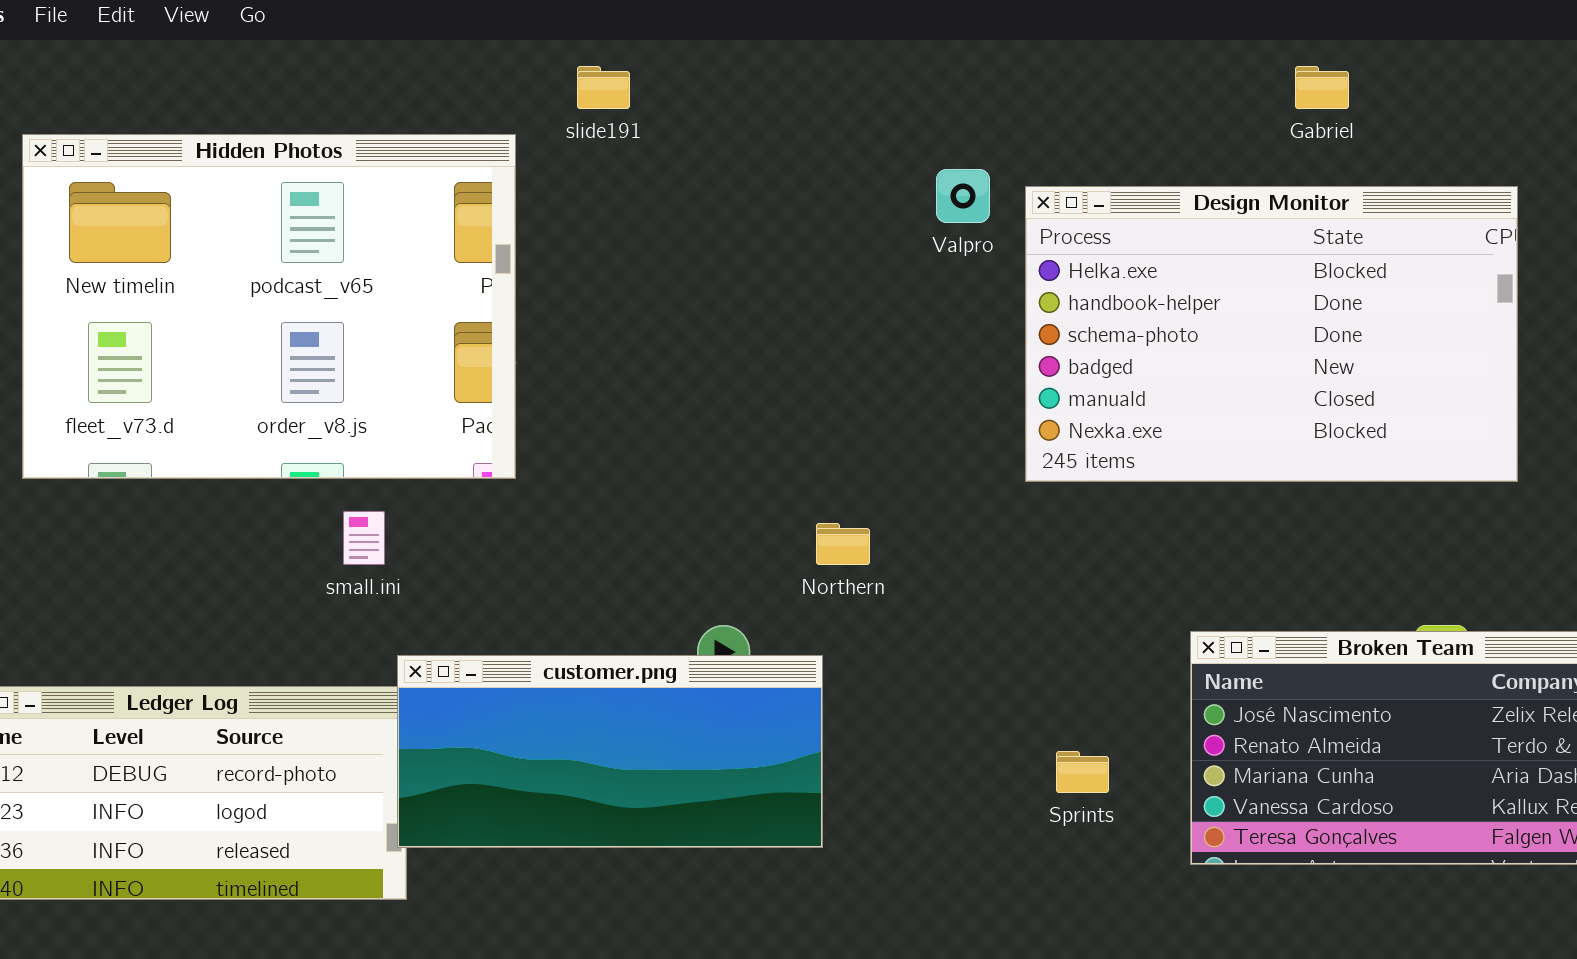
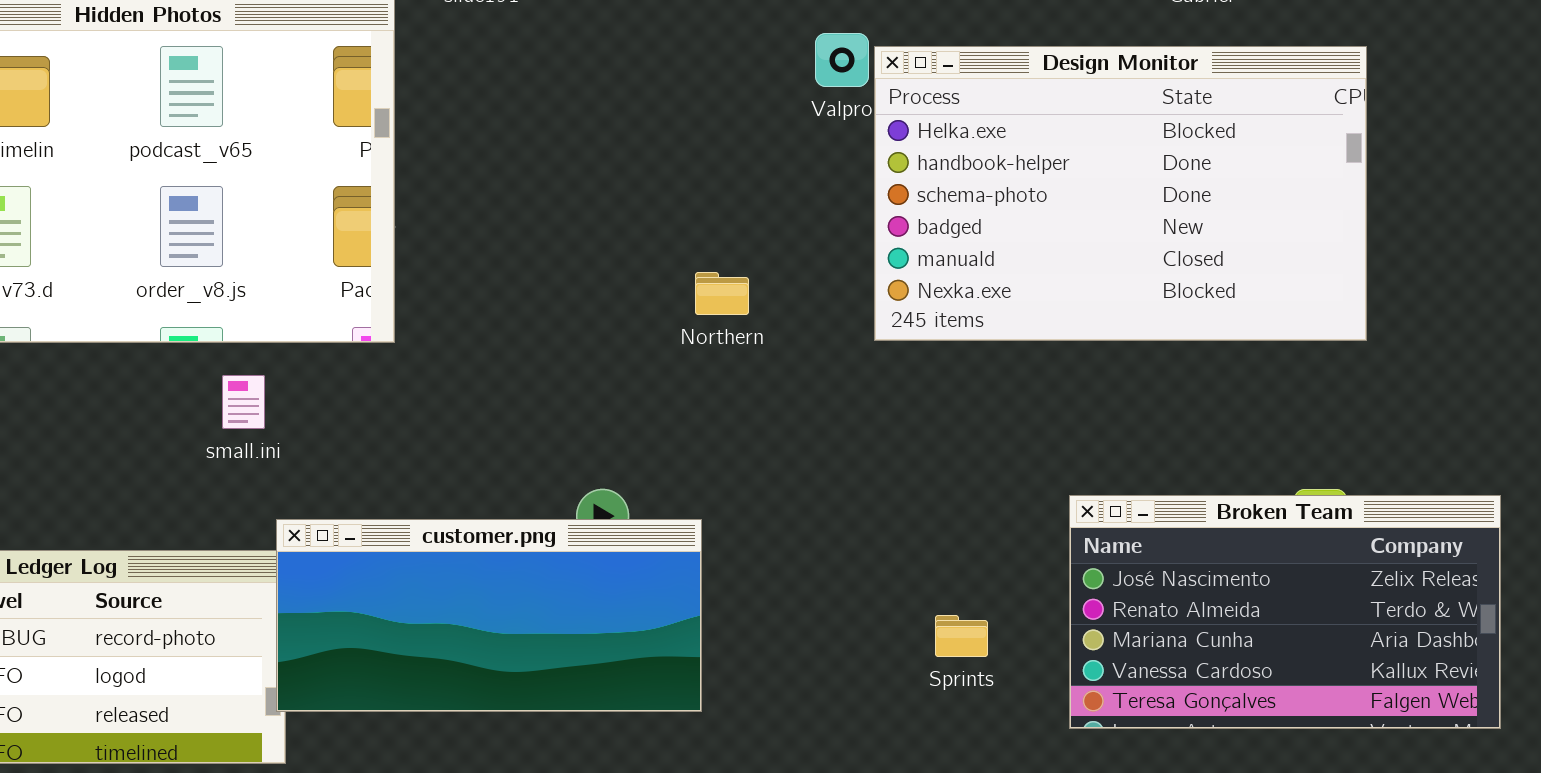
Design Monitor: [1025,186,1518,482] -> [874,46,1367,341], moved
Northern: [816,523,870,565] -> [695,272,749,315], moved

